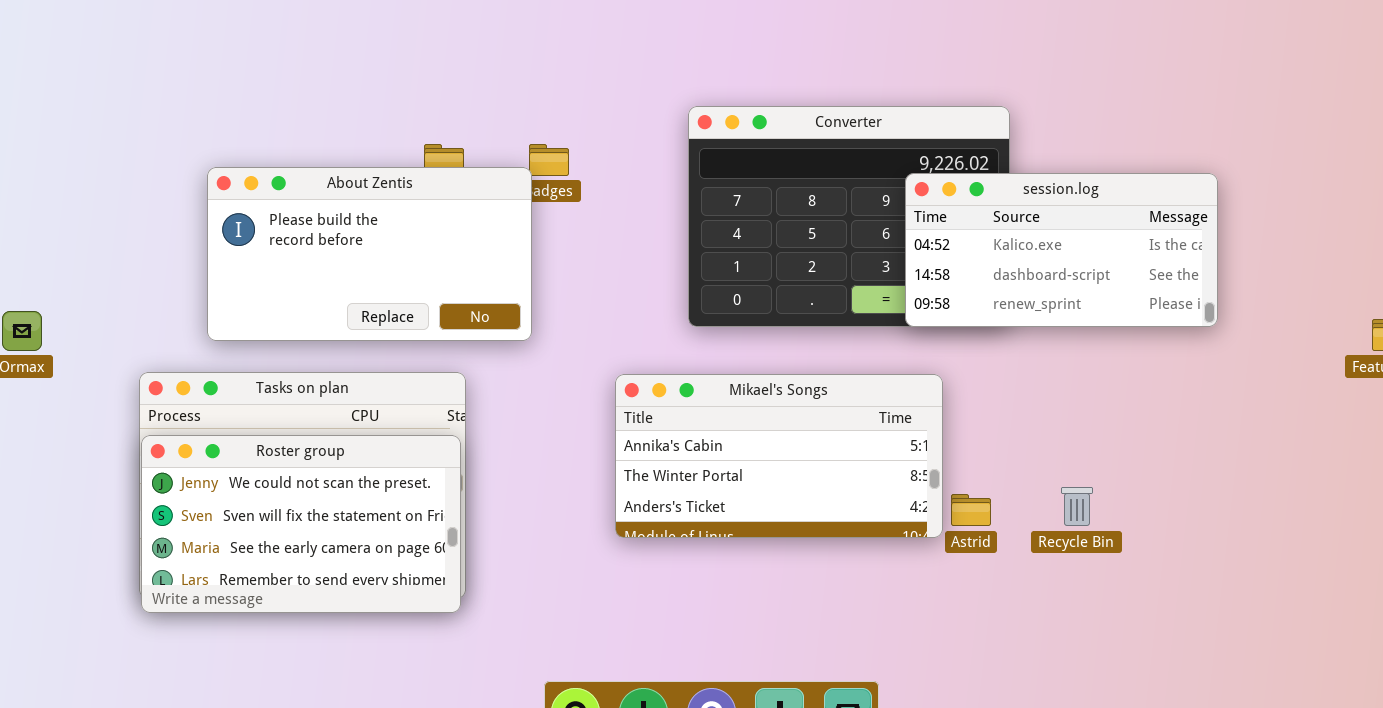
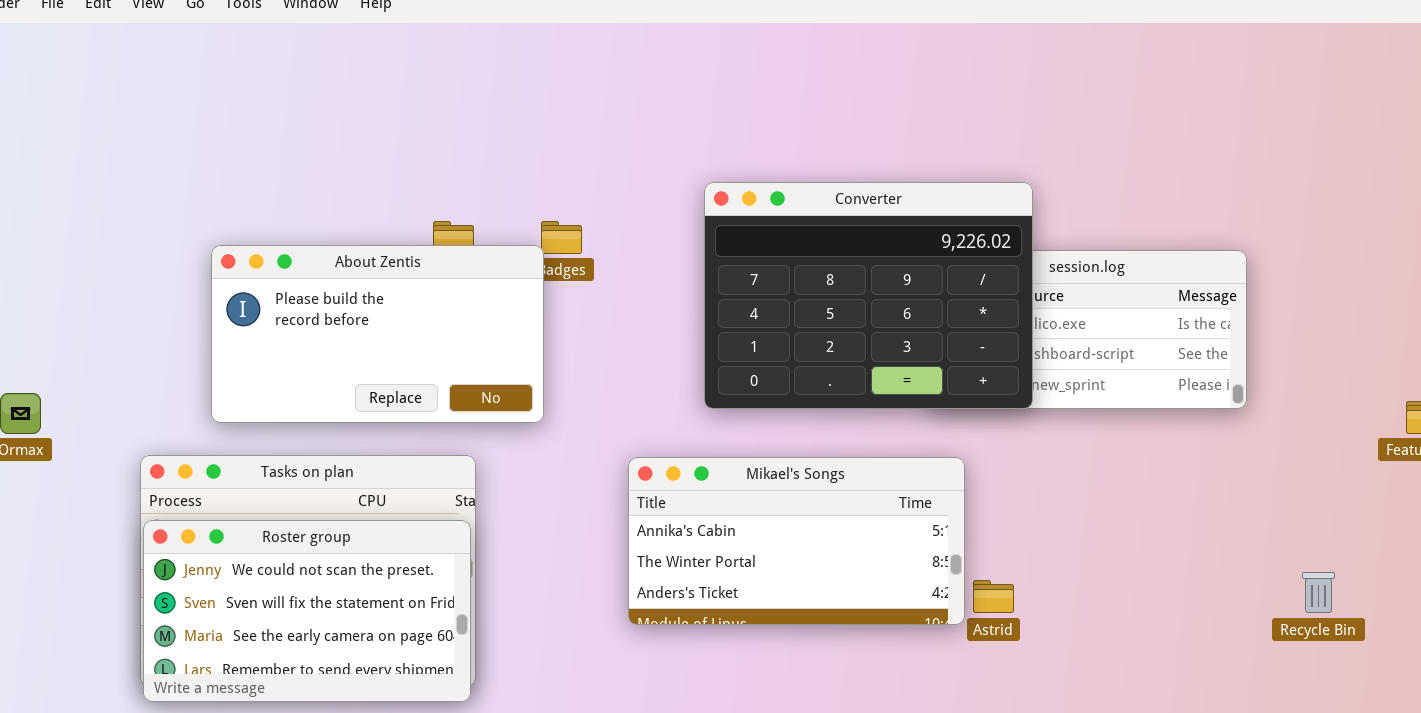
Converter: [688,106,1010,327] -> [704,182,1033,409], raised
Recycle Bin: [1061,487,1093,526] -> [1302,572,1335,613], moved

